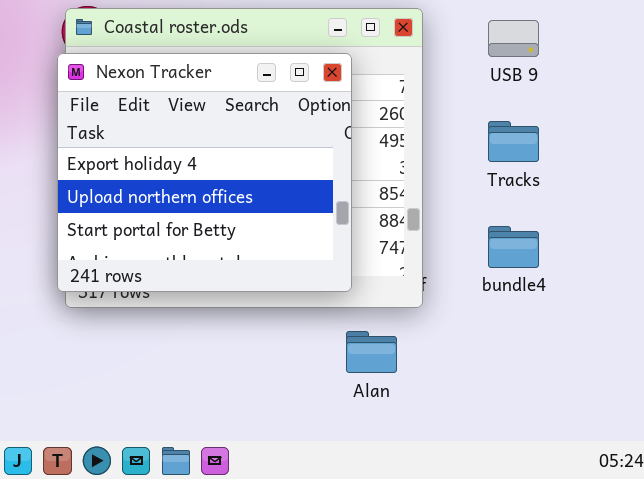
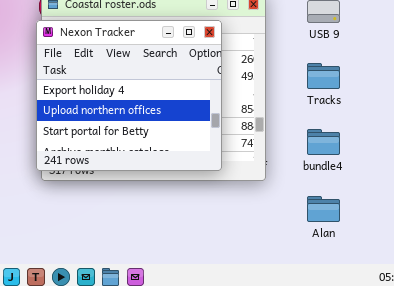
Alan: [346,331,397,373] -> [307,196,340,222], moved

